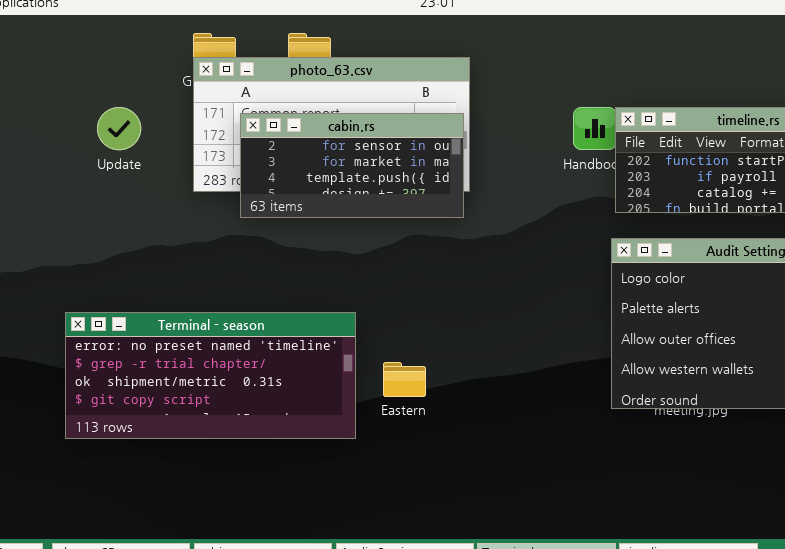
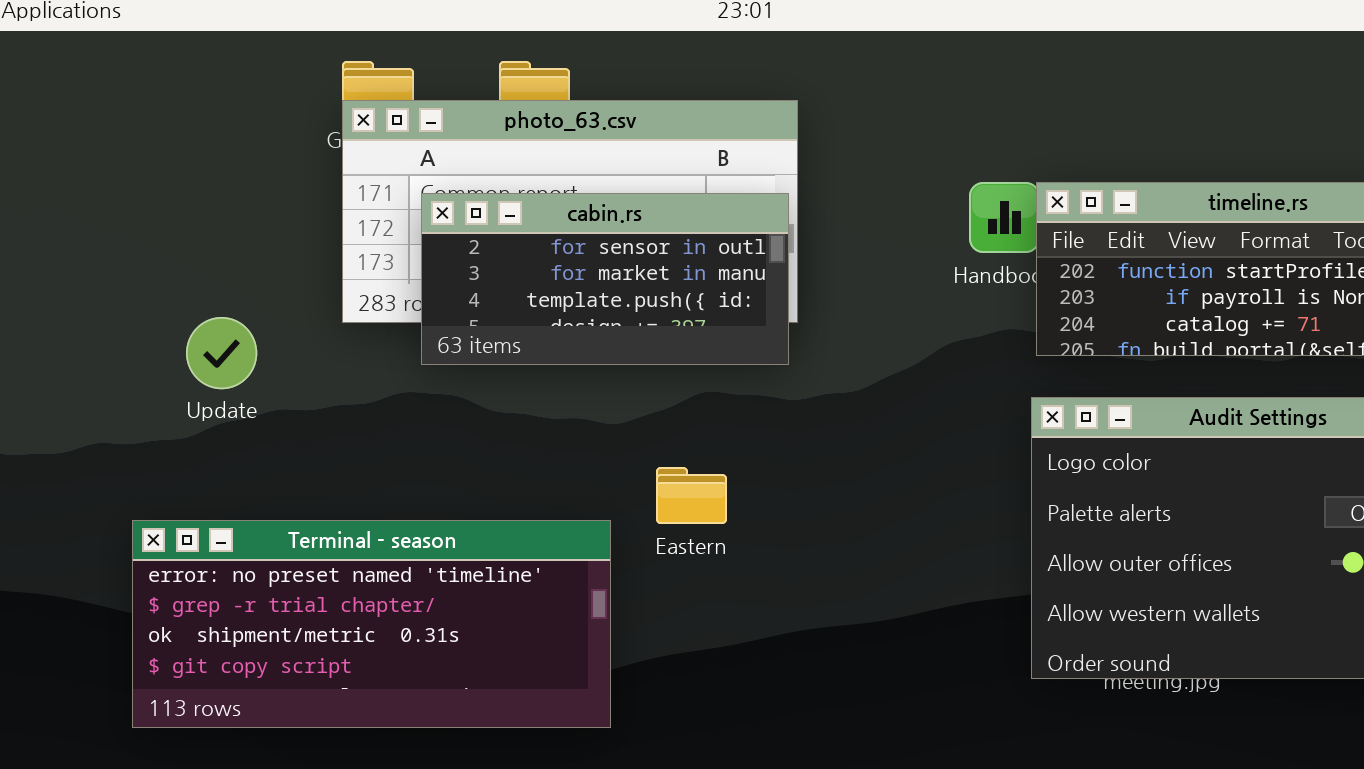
Update: [97,107,141,150] -> [186,317,257,389], moved
Eastern: [383,362,426,397] -> [656,467,727,524], moved

